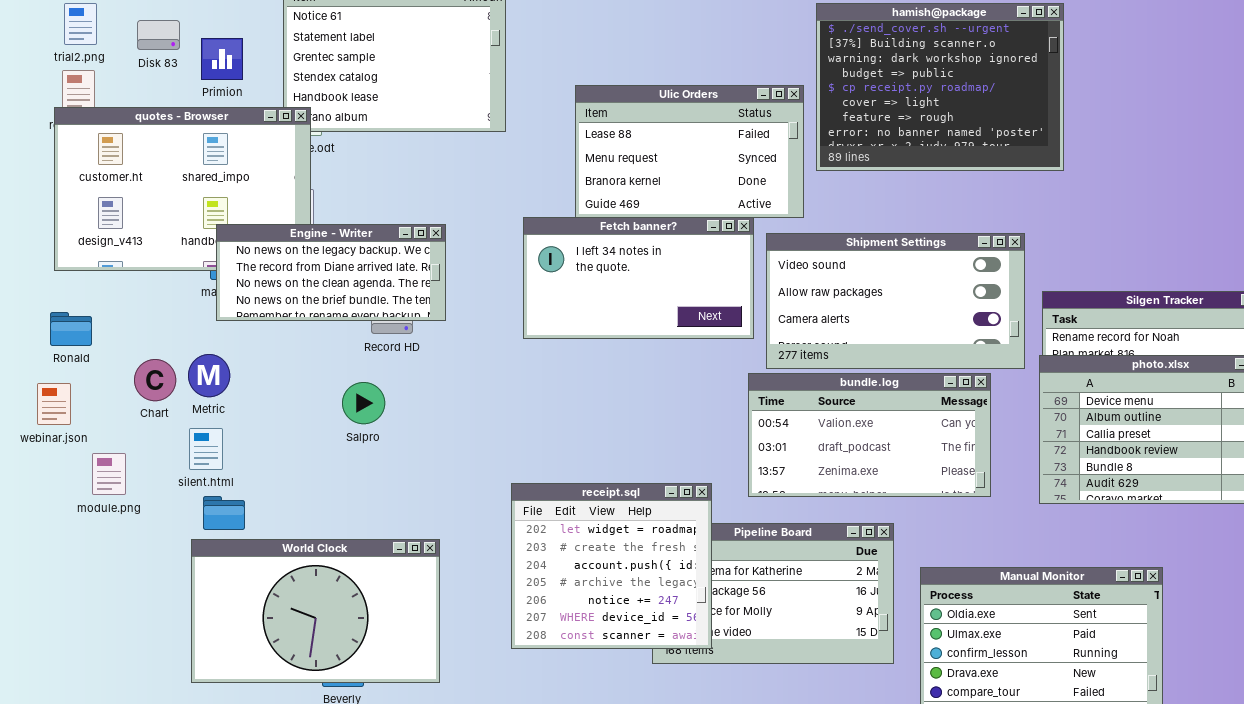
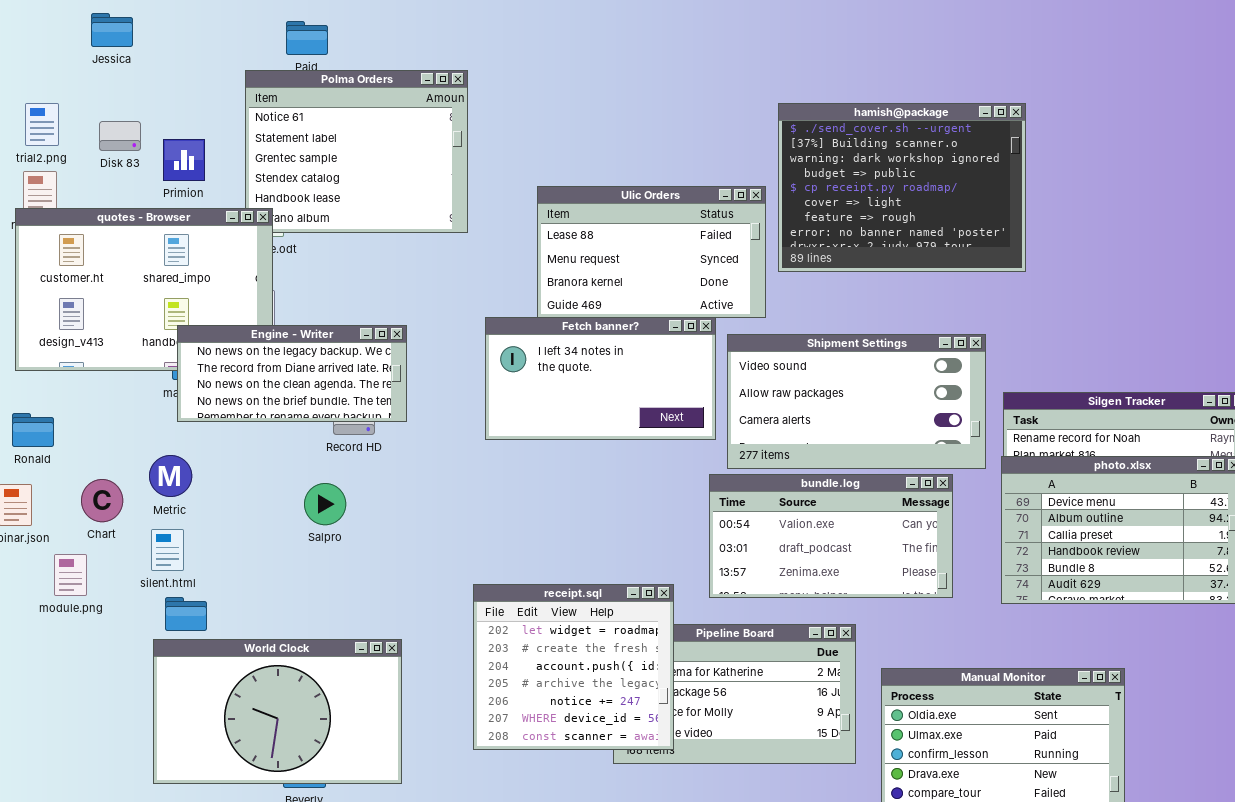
Chart: [134,359,176,401] -> [81,479,123,522], moved

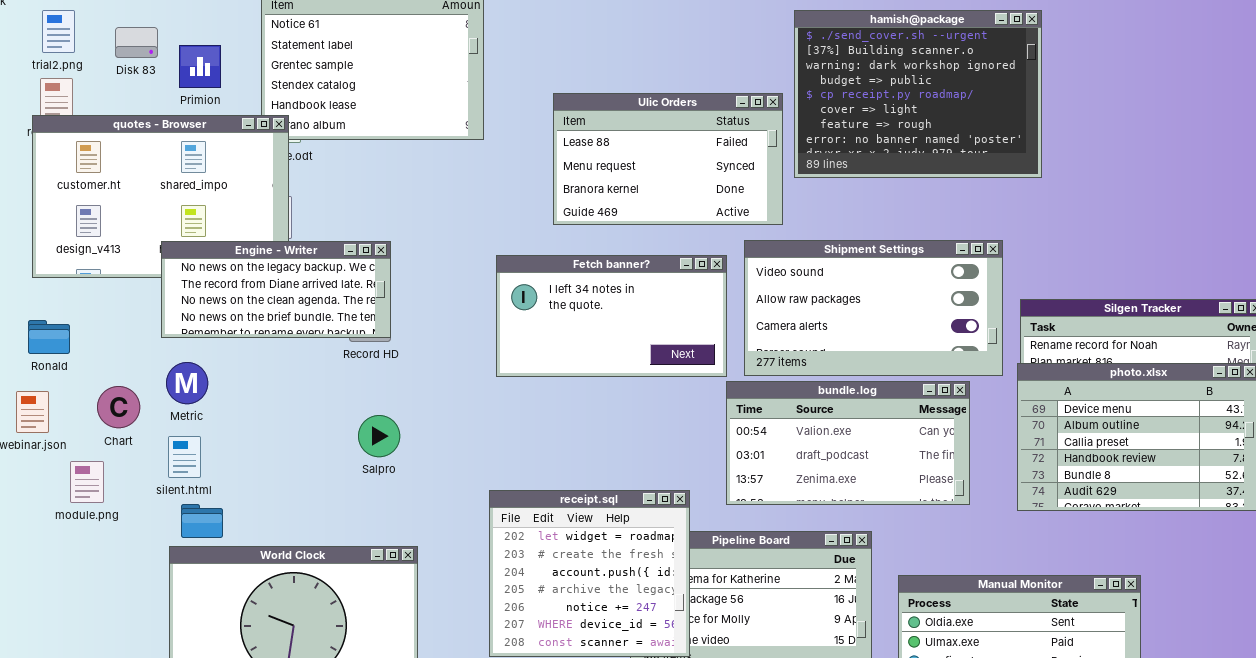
Fetch banner?: [485,317,716,440] -> [496,255,727,377], moved
Engine - Writer: [177,325,407,422] -> [161,241,391,338], moved
Salpro: [304,483,346,525] -> [358,415,400,457], moved

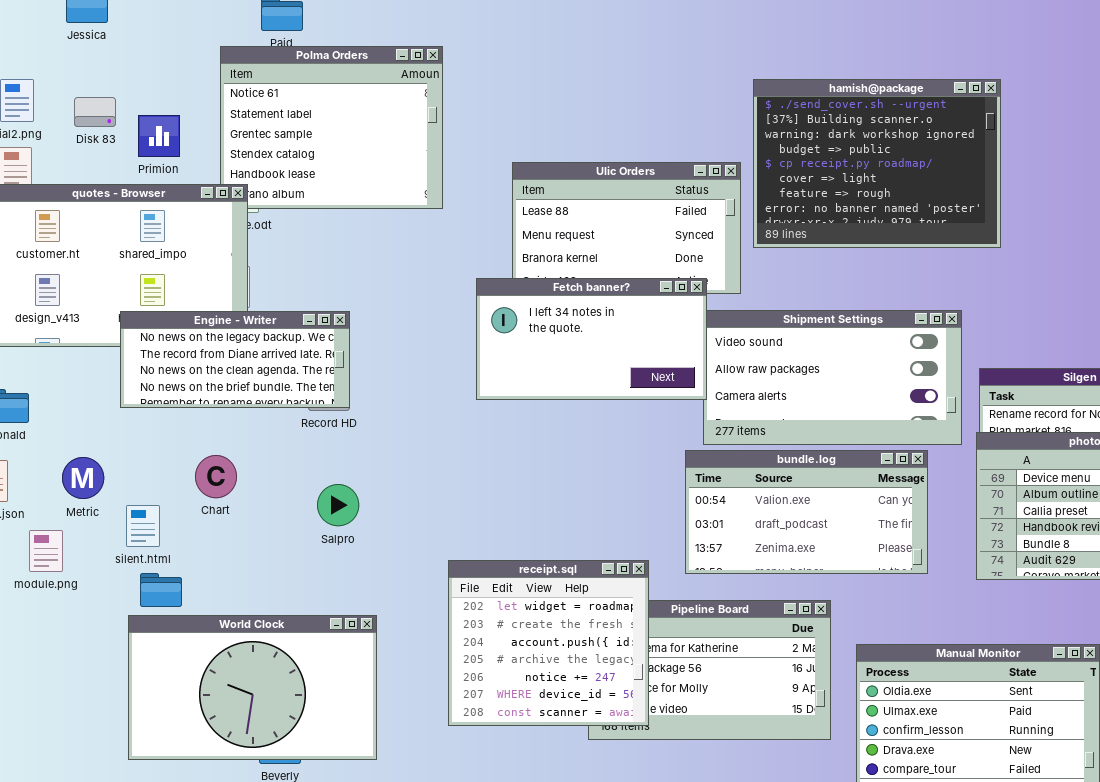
Fetch banner?: [496,255,727,377] -> [476,278,707,400], moved
Metric: [166,362,208,404] -> [62,457,104,499], moved
Chart: [97,386,140,428] -> [195,455,237,498], moved

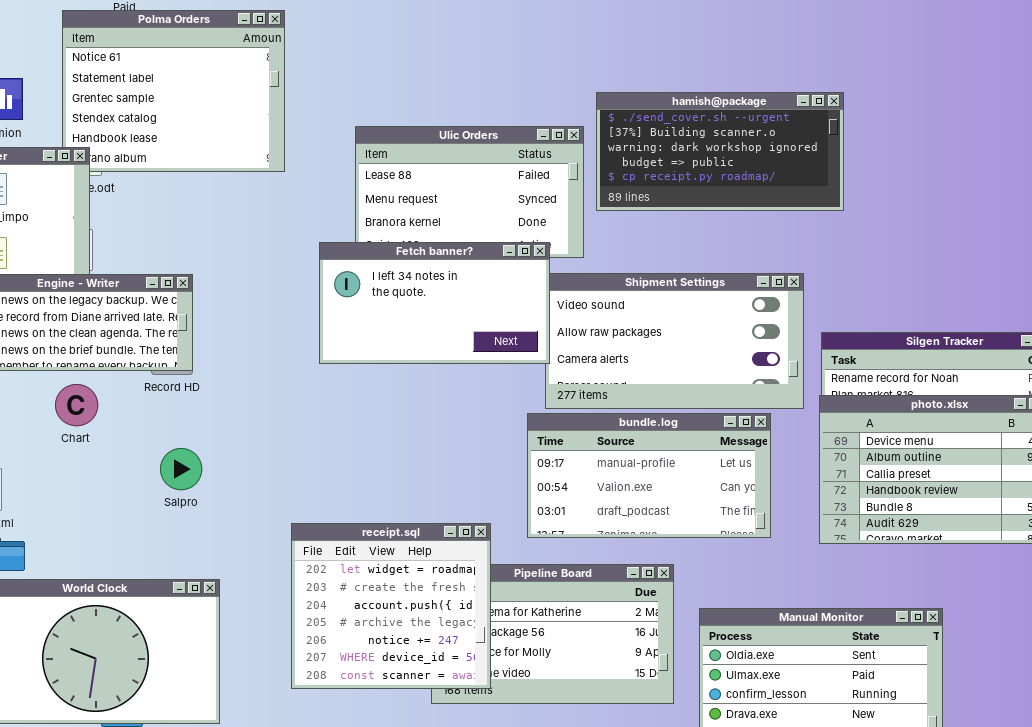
hamish@package: [753,79,1001,248] -> [596,92,844,211], resized
bundle.log: [685,450,928,574] -> [527,413,771,538], scrolled up 1 row
Chart: [195,455,237,498] -> [55,384,98,426], moved

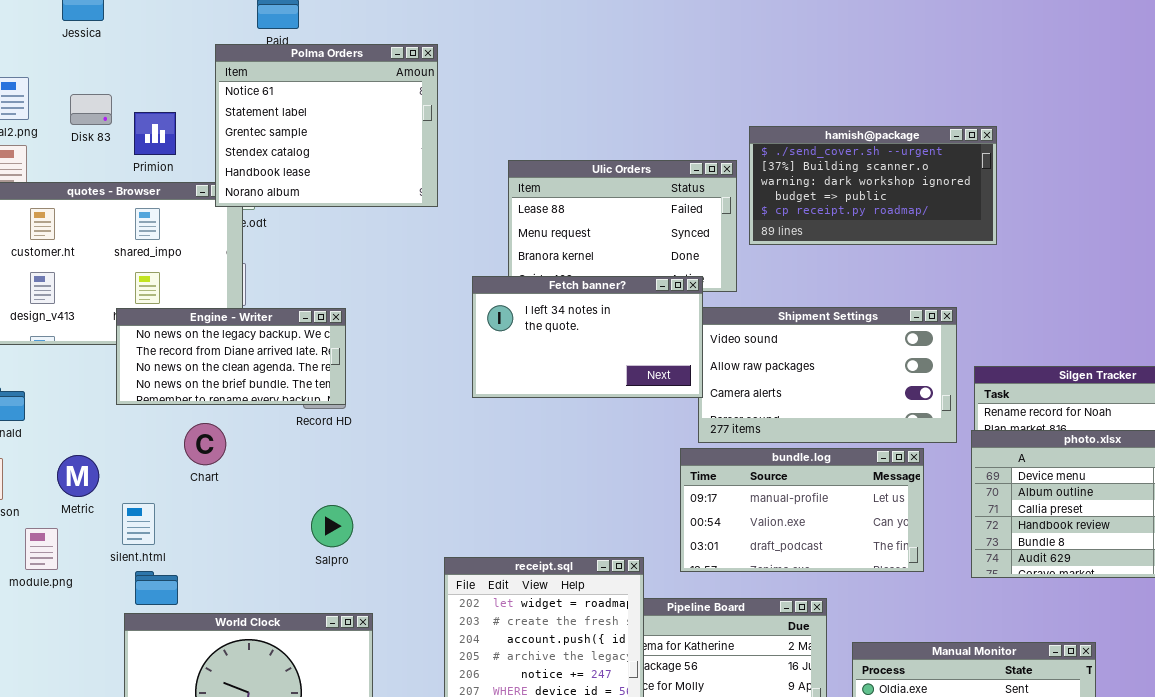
Polma Orders: [62,10,285,172] -> [215,44,438,207], raised
Chart: [55,384,98,426] -> [184,423,226,465], moved
Salpro: [160,448,202,490] -> [311,505,353,547], moved

